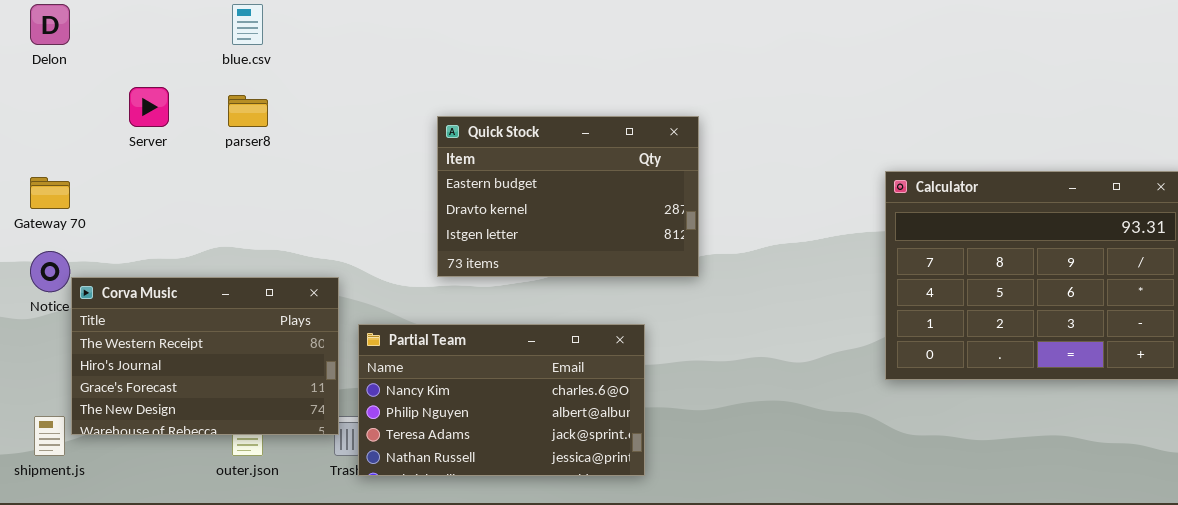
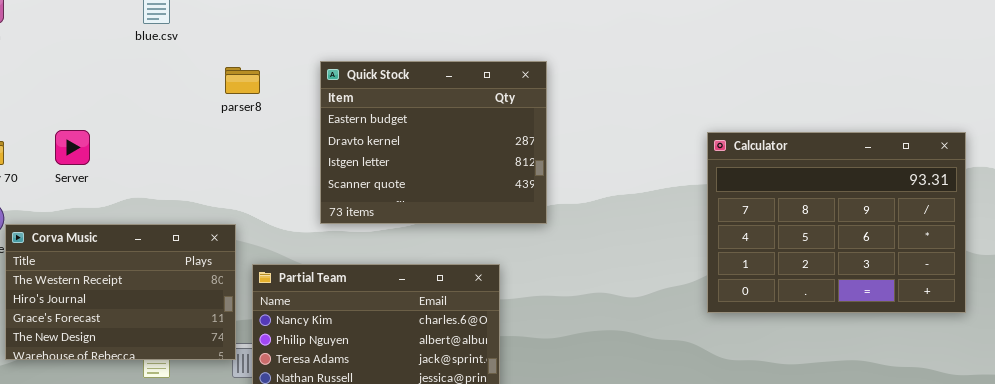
Server: [129,87,169,127] -> [55,130,90,165], moved
parser8: [228,95,268,127] -> [225,67,260,94], moved
Quick Stock: [437,116,699,277] -> [320,61,547,224], resized

